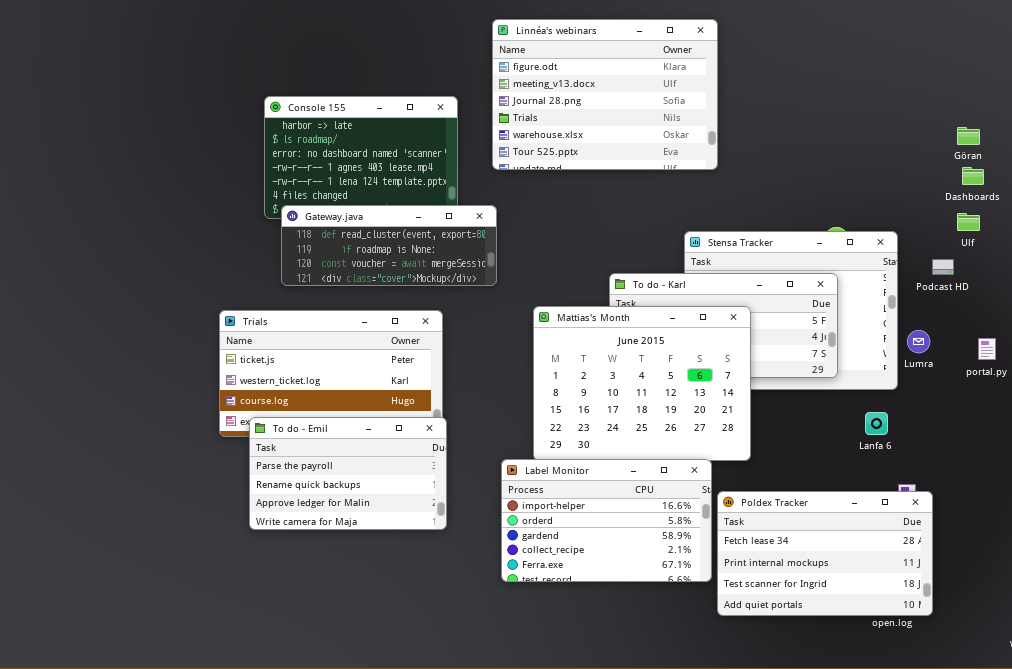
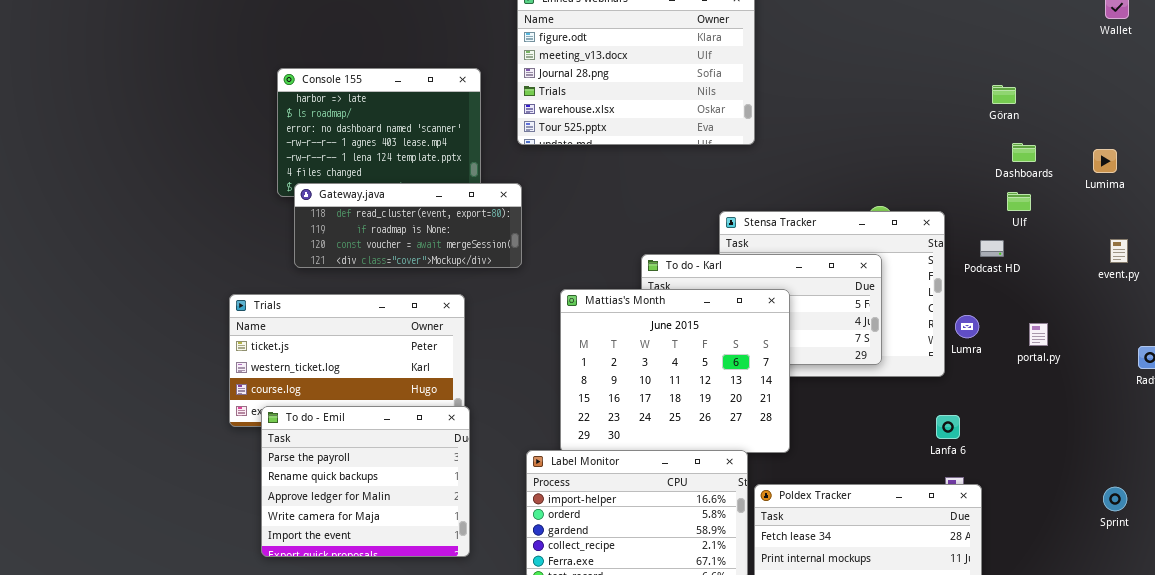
Göran: [957,127,980,145] -> [992,85,1016,104], moved
Lanfa 6: [865,412,888,435] -> [936,415,960,439], moved
To do - Emil: [249,417,447,530] -> [261,406,470,557], resized

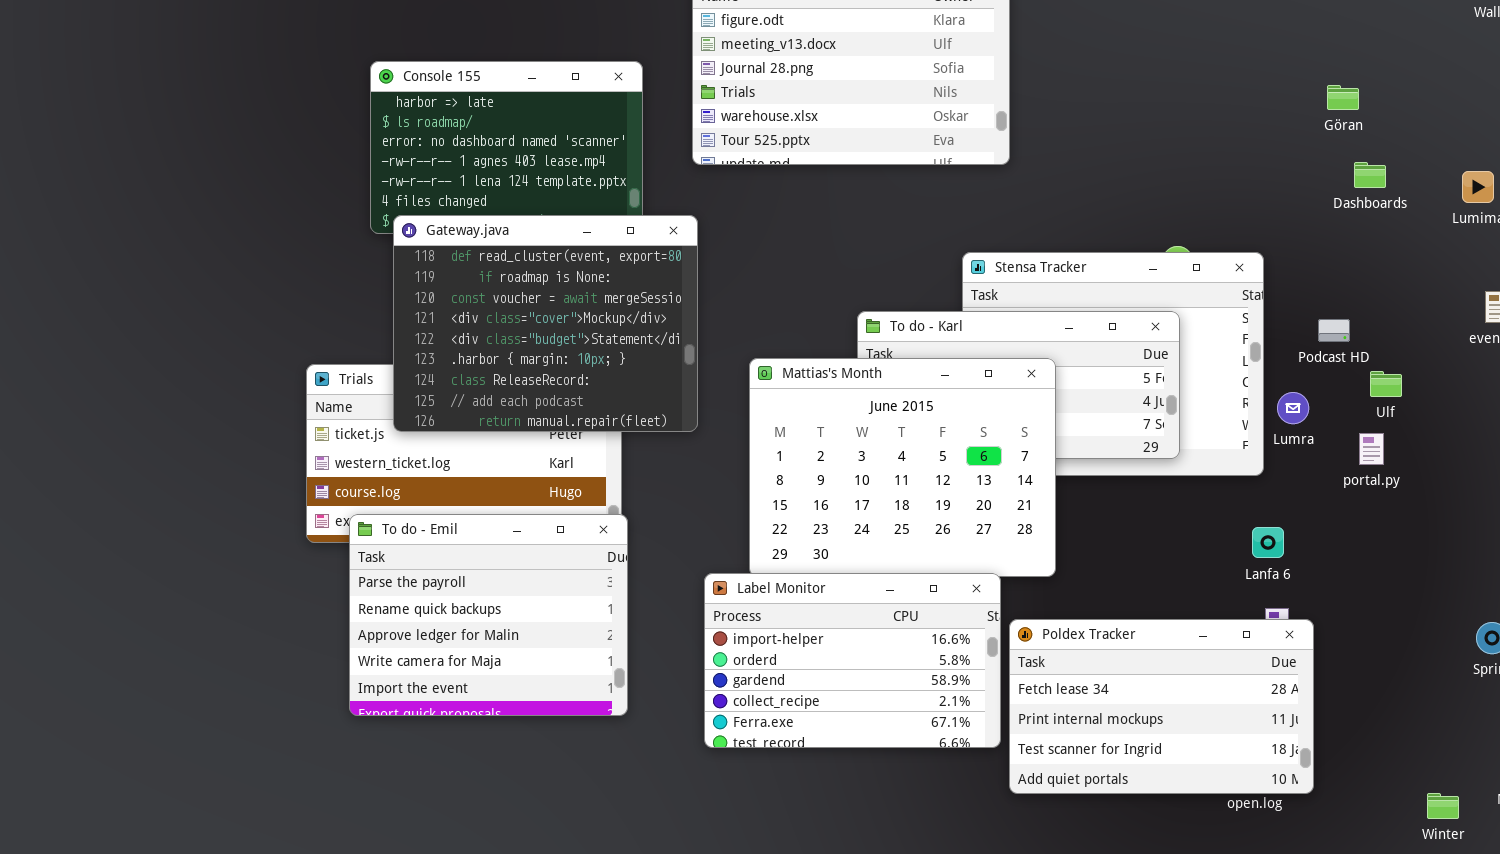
Gateway.java: [294,183,522,268] -> [393,215,698,432], resized
Ulf: [1007,192,1031,211] -> [1370,371,1402,397], moved
Podcast HD: [980,240,1004,257] -> [1318,319,1350,342], moved
portal.py: [1029,323,1048,346] -> [1359,433,1384,465], moved

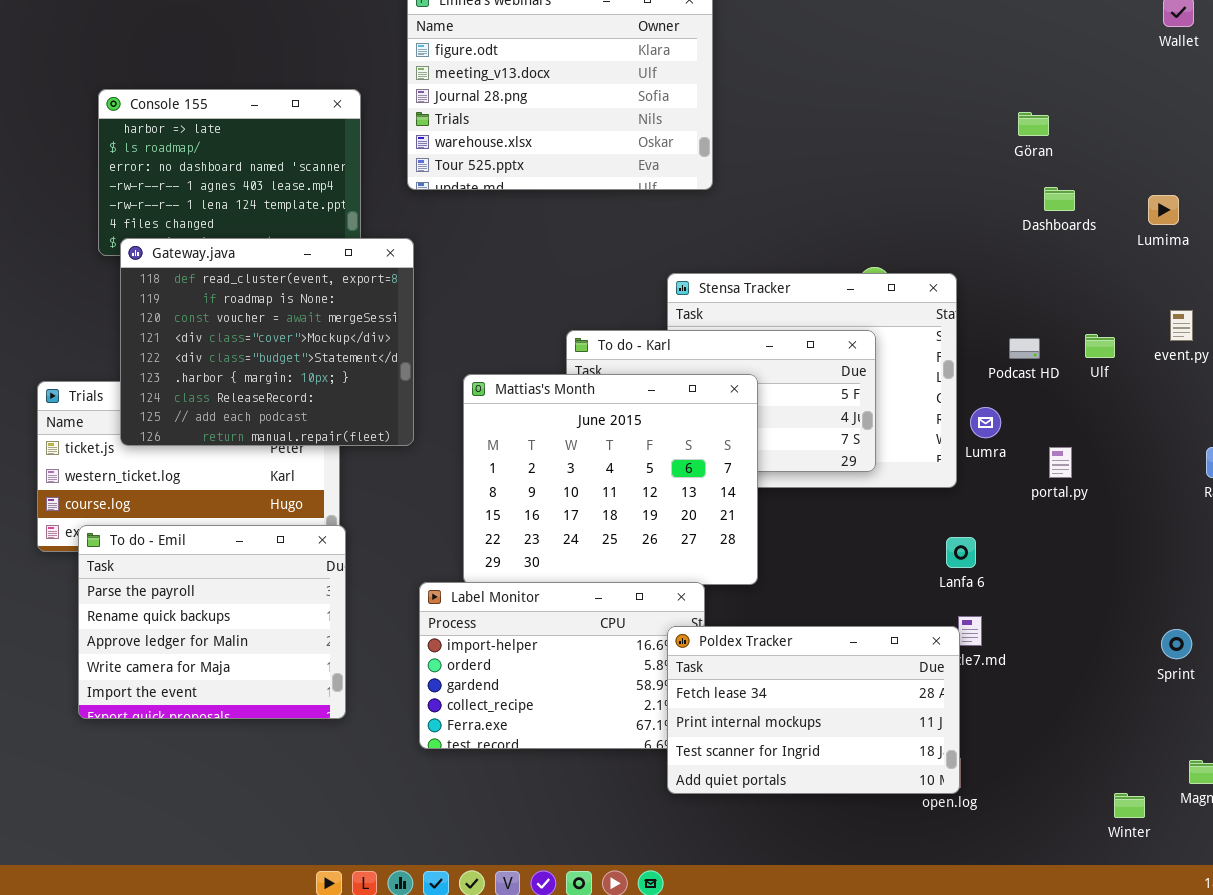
Ulf: [1370,371,1402,397] -> [1085,334,1115,358], moved
Poldex Tracker: [1009,619,1314,794] -> [667,626,960,794], moved

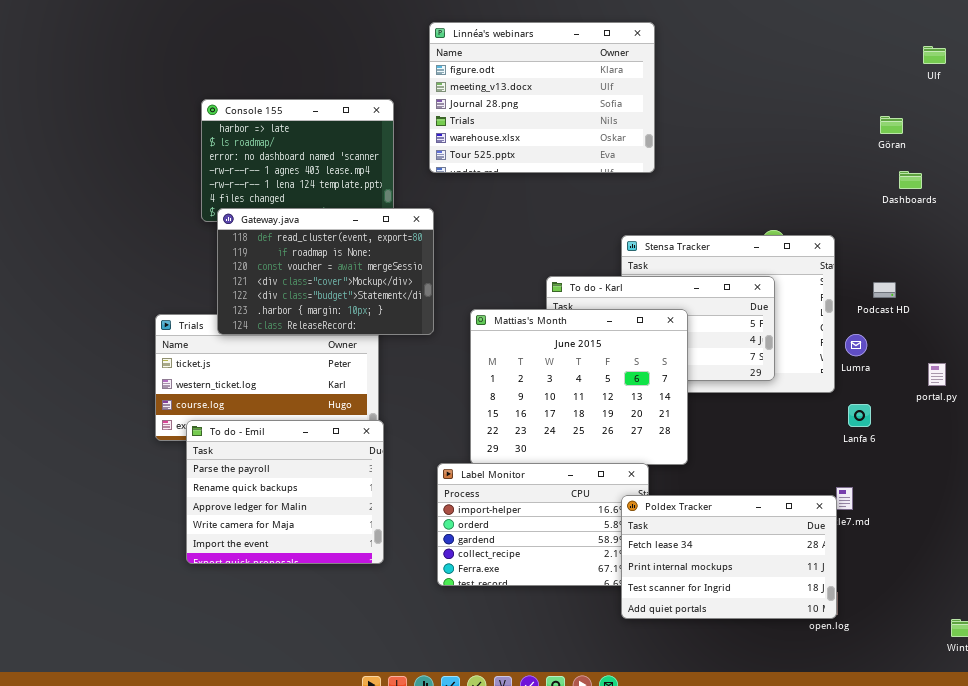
Gateway.java: [120,238,414,446] -> [217,208,434,335], resized
Ulf: [1085,334,1115,358] -> [923,46,946,64], moved
portal.py: [1049,447,1072,478] -> [928,363,946,386], moved
Lanfa 6: [946,537,976,568] -> [848,404,871,427], moved

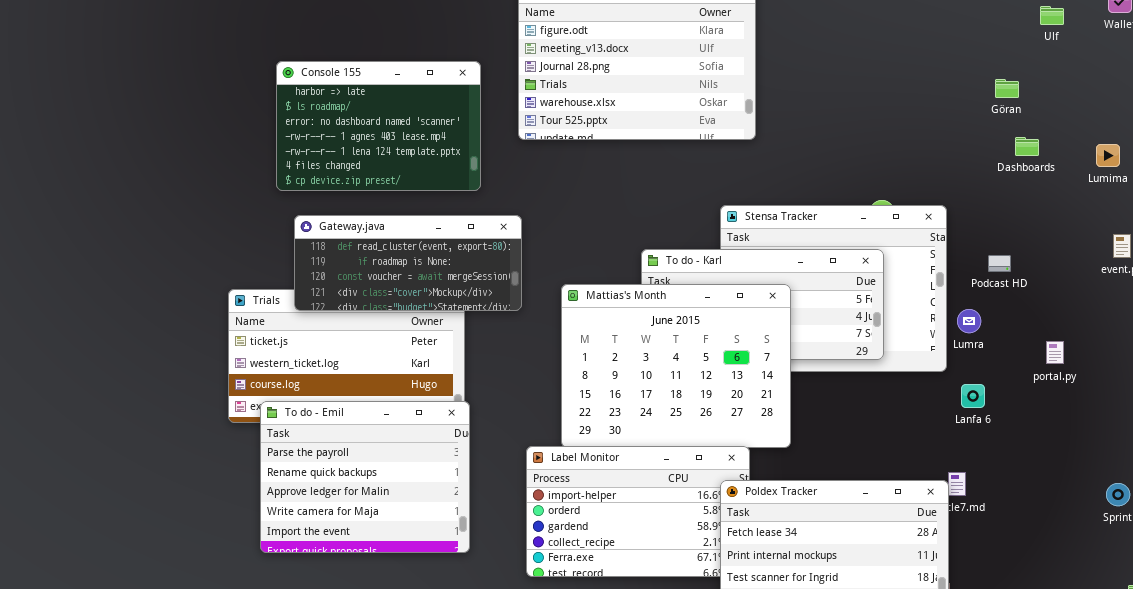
Gateway.java: [217,208,434,335] -> [294,215,522,311], resized

